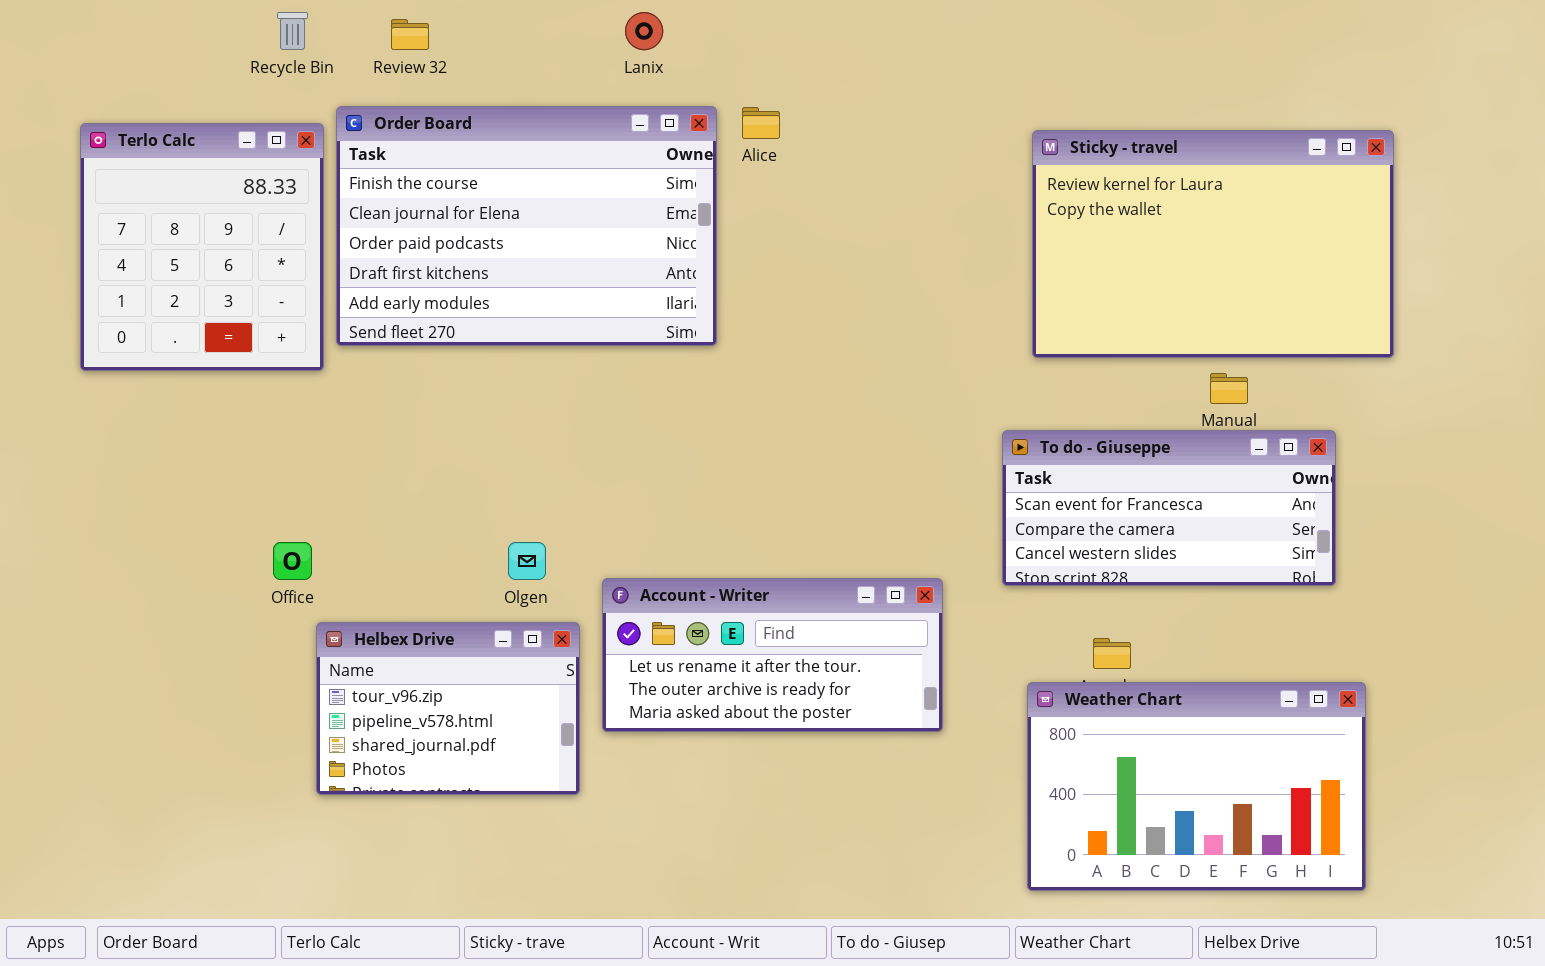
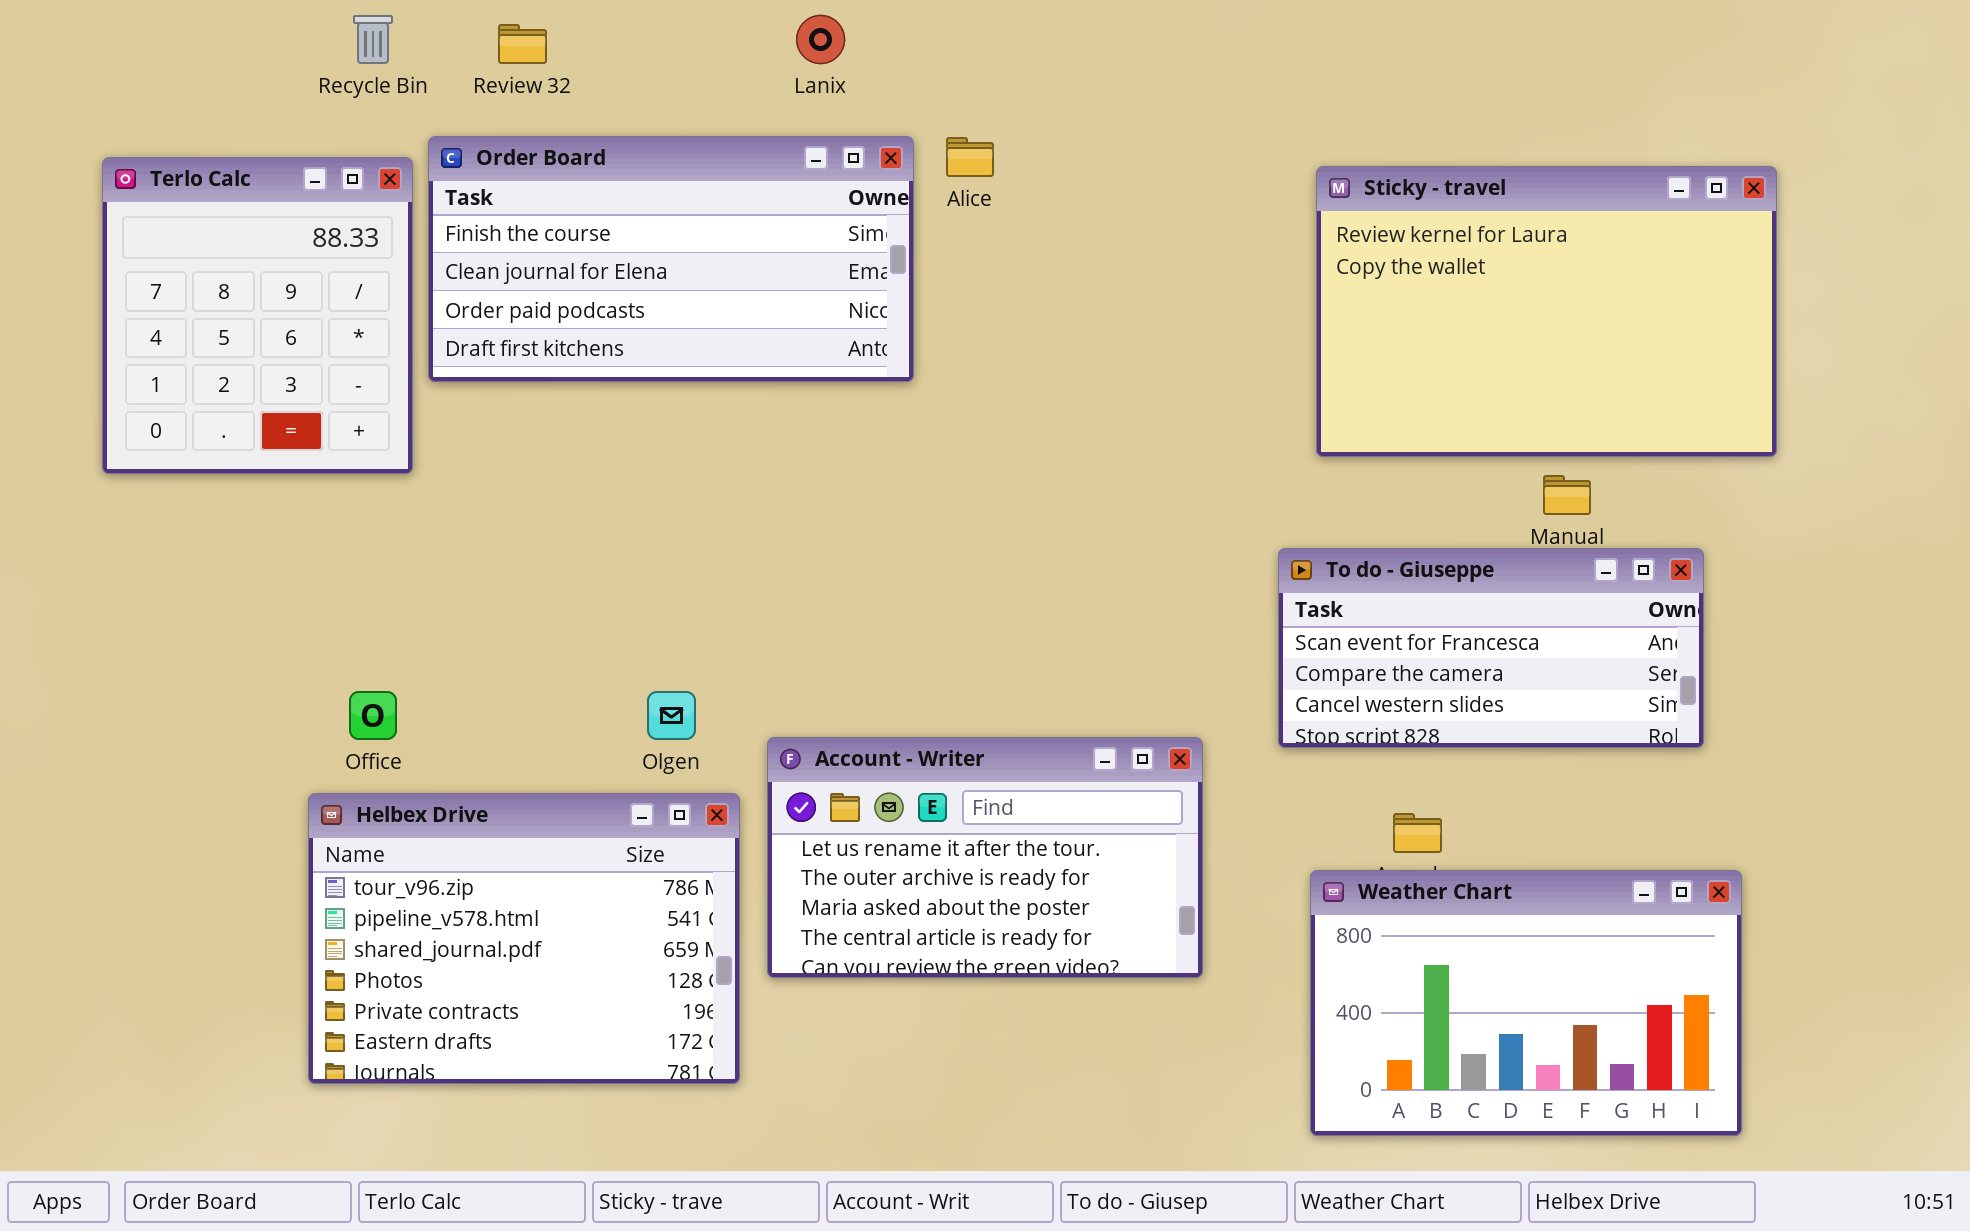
Order Board: [336,106,717,346] -> [428,136,914,382], resized
Account - Writer: [602,578,943,732] -> [767,737,1203,978], resized
Helbex Drive: [316,622,580,795] -> [308,793,740,1084], resized

